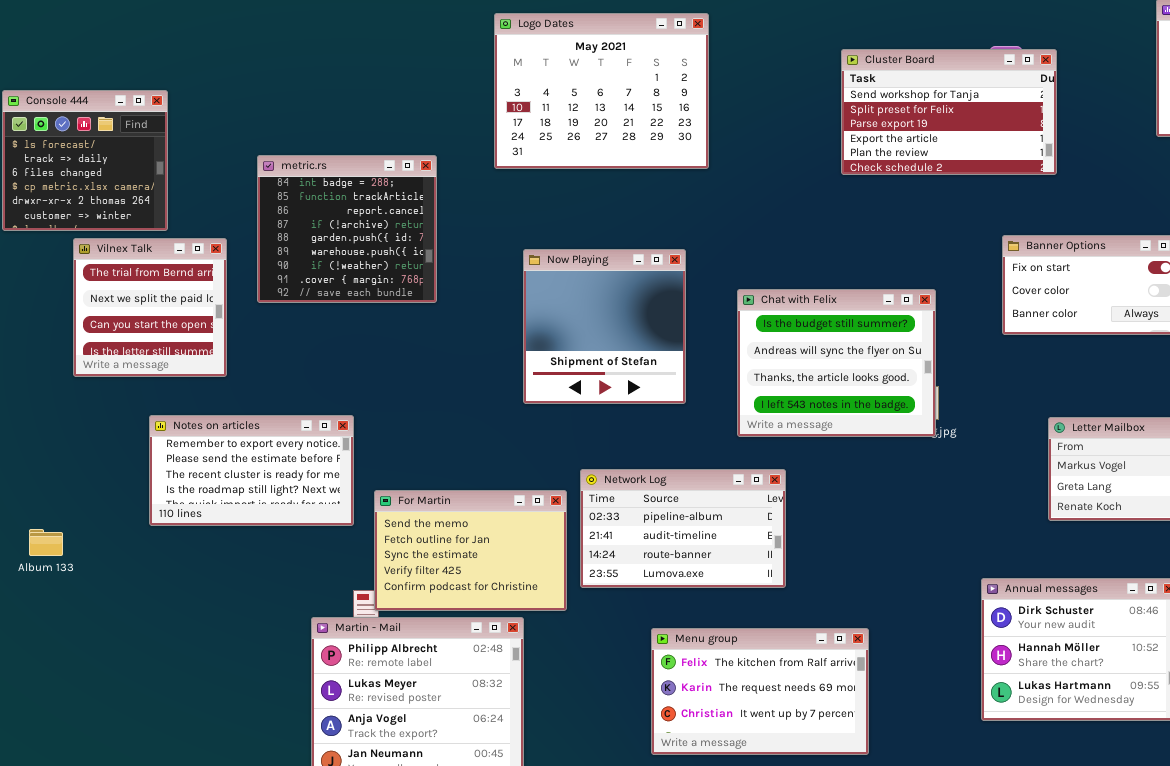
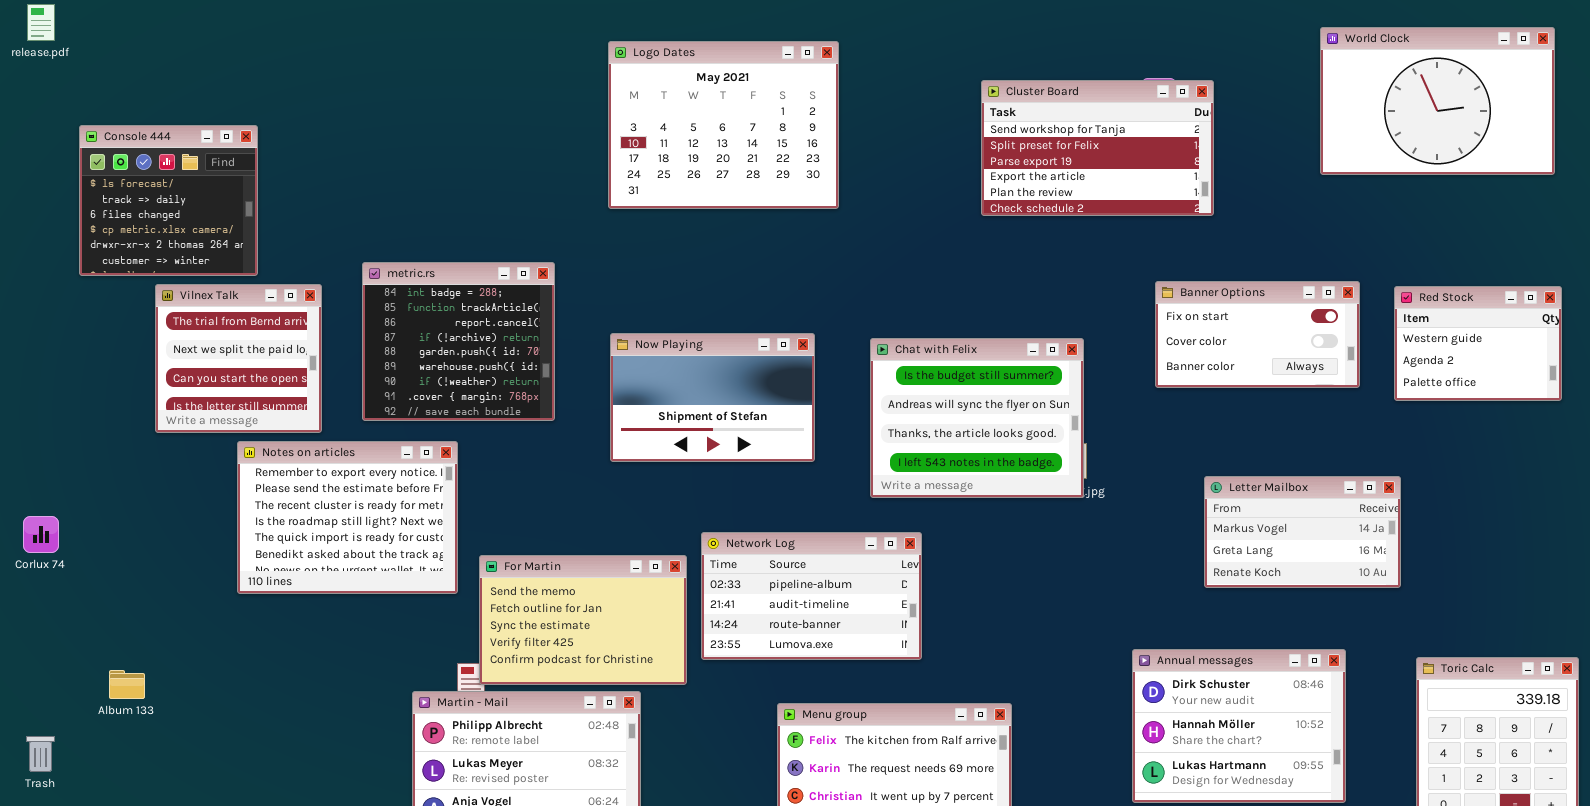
metric.rs: [257,155,437,303] -> [362,262,555,421], moved
Now Playing: [523,249,686,404] -> [610,333,815,462], resized
Notes on articles: [149,415,354,526] -> [237,441,458,594], resized
Album 133: [29,529,63,556] -> [109,670,145,699], moved

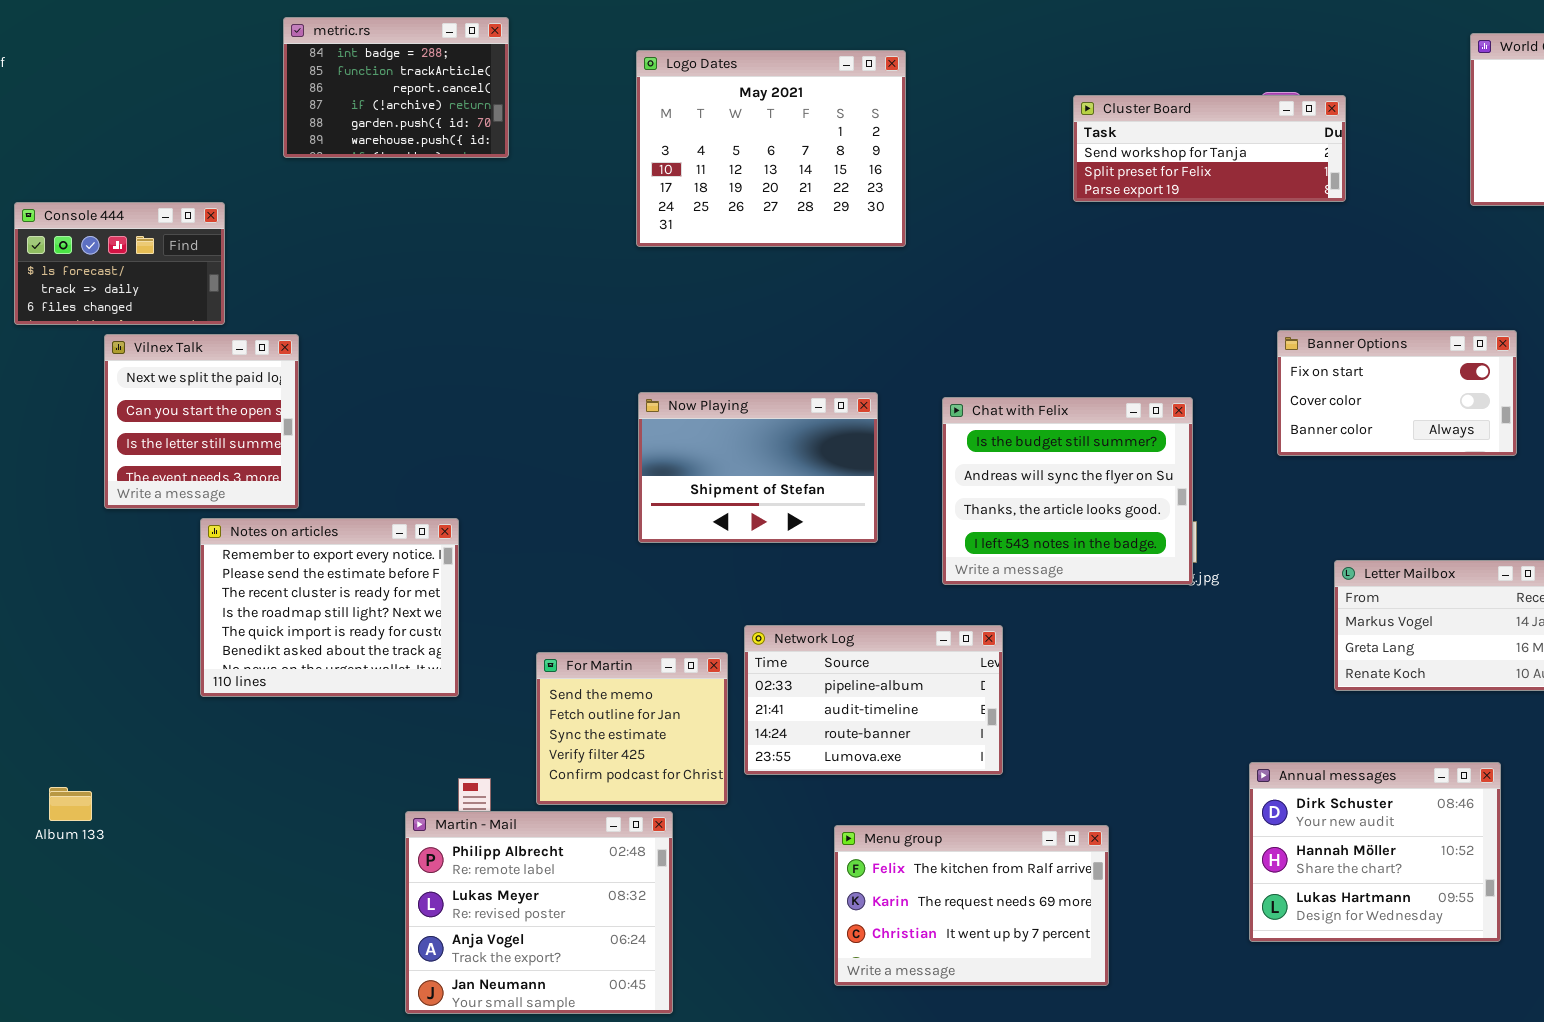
Cluster Board: [981,80,1214,216] -> [1073,95,1346,202], resized
Console 444: [79,125,258,276] -> [14,202,225,325], resized
metric.rs: [362,262,555,421] -> [283,17,509,158], moved, resized
Vilnex Talk: [155,284,322,433] -> [104,334,299,509], scrolled down 1 row
For Martin: [479,555,687,685] -> [536,652,728,805], resized

